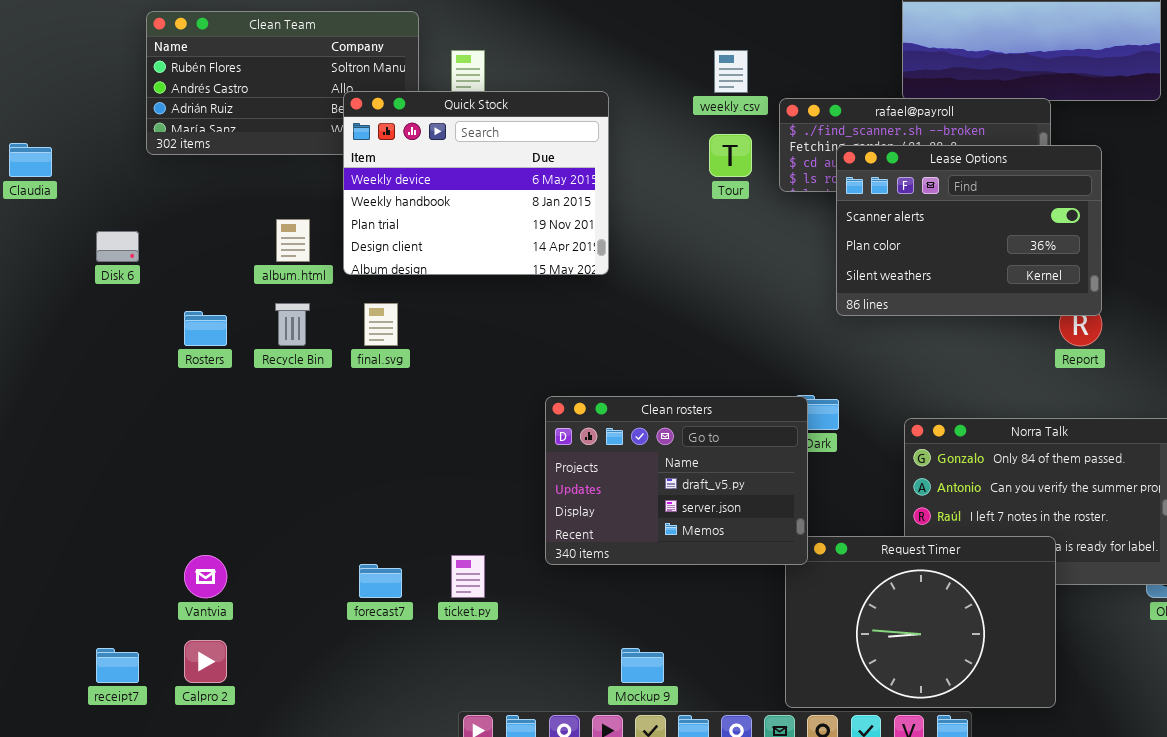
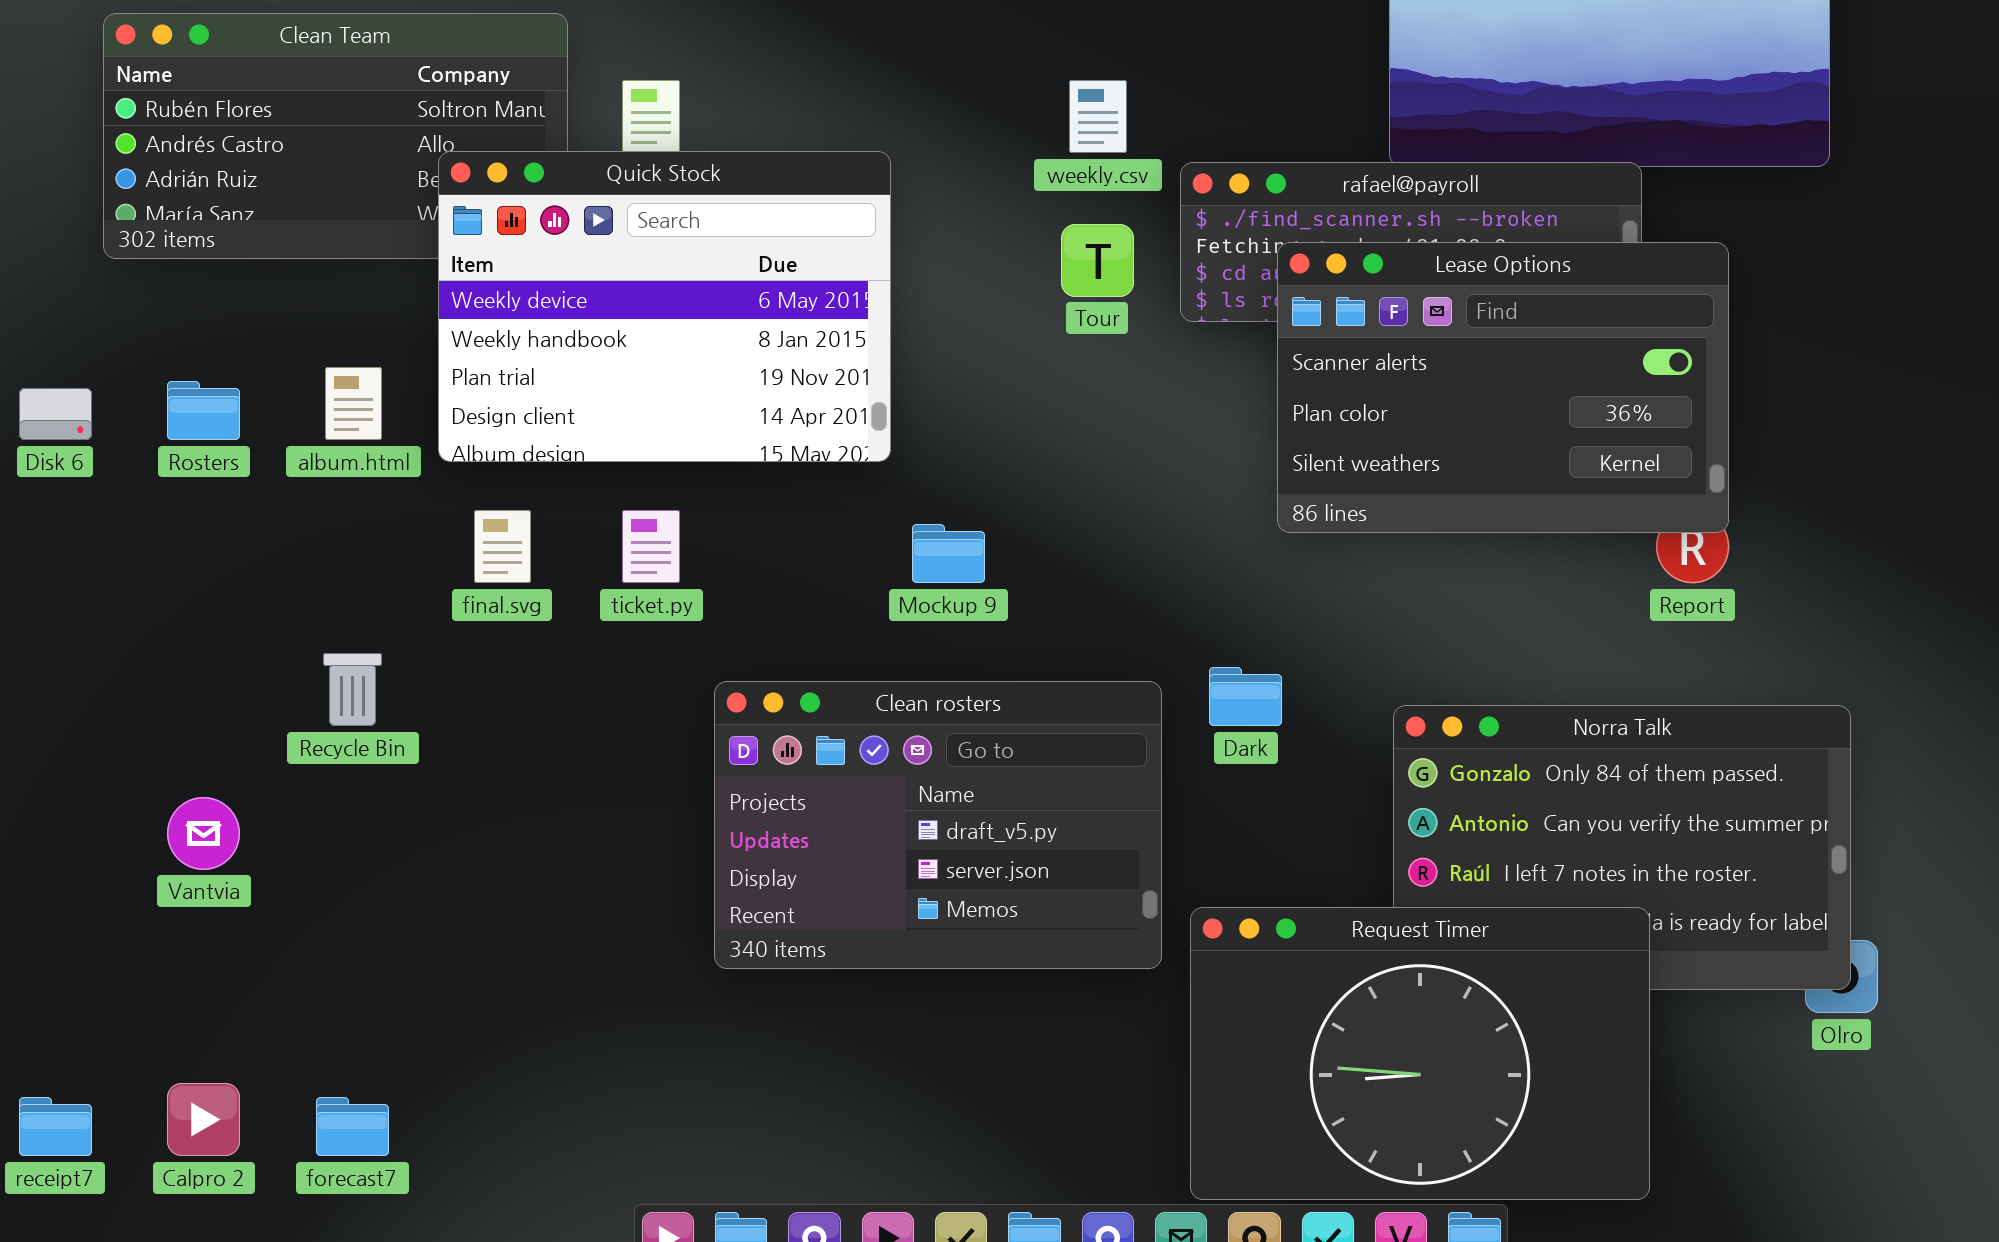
Recycle Bin: [275,303,310,346] -> [323,653,382,726], moved
Rosters: [184,311,227,346] -> [167,381,240,440], moved
Clean rosters: [545,396,808,565] -> [714,681,1162,969], moved
Vantvia: [184,555,227,598] -> [167,797,240,870], moved
ticket.py: [451,555,485,598] -> [622,510,680,583], moved
forecast7: [359,564,402,598] -> [316,1097,389,1156], moved
Mockup 9: [621,648,664,683] -> [912,524,985,583], moved

